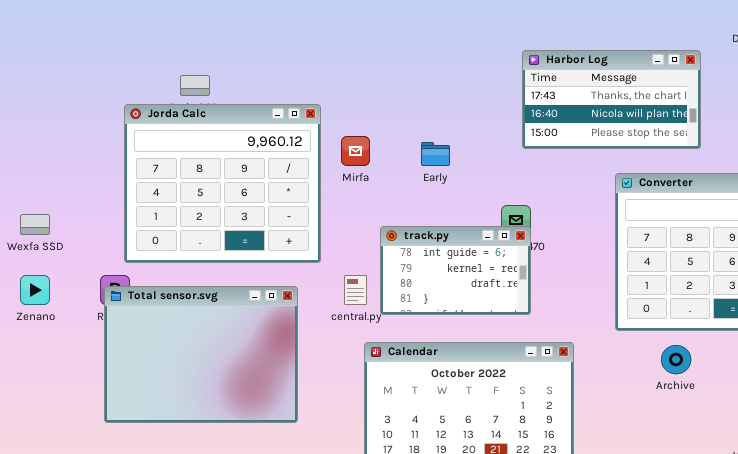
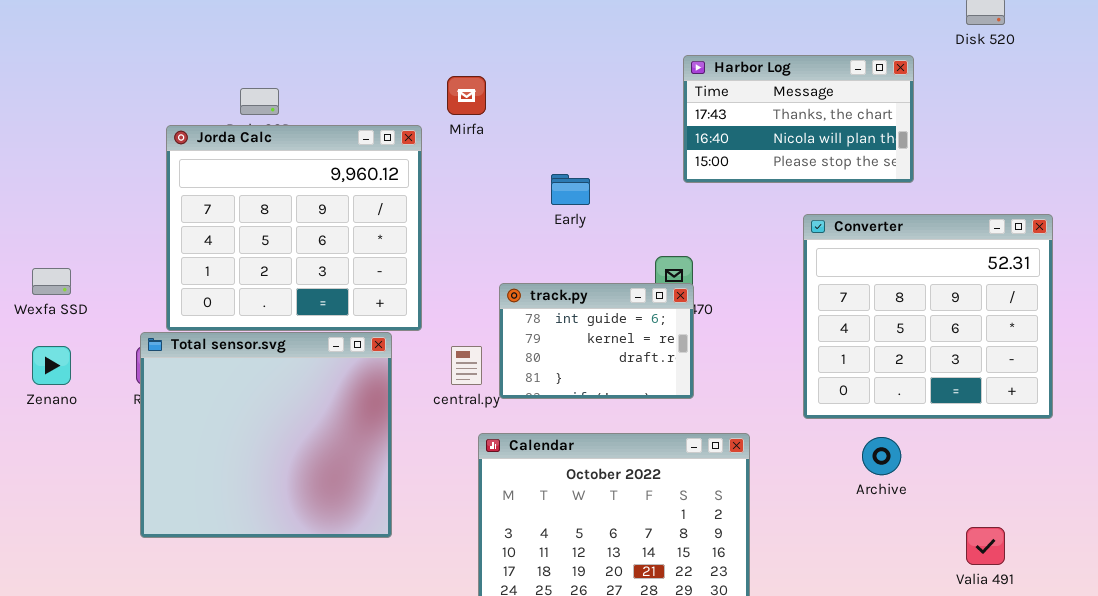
Mirfa: [341,136,370,166] -> [447,76,486,115], moved
Total sensor.svg: [104,286,298,423] -> [140,332,392,538], resized

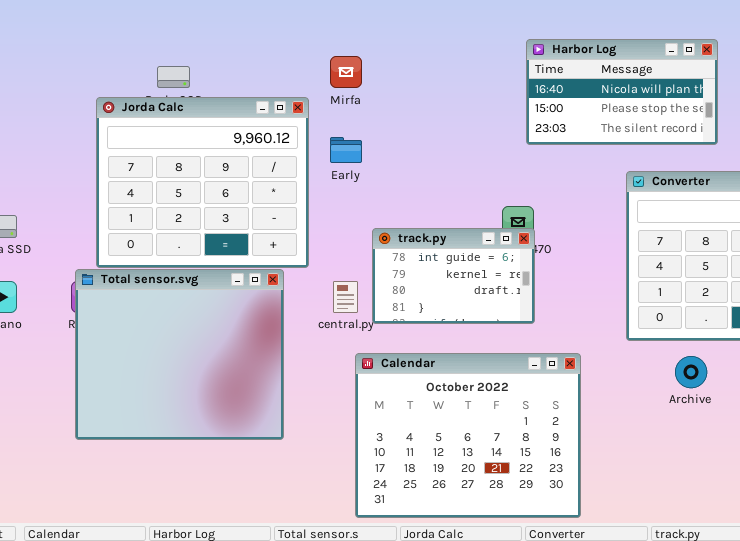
Harbor Log: [683,55,914,183] -> [526,39,718,145], scrolled down 1 row
Early: [551,174,590,205] -> [330,137,362,163], moved

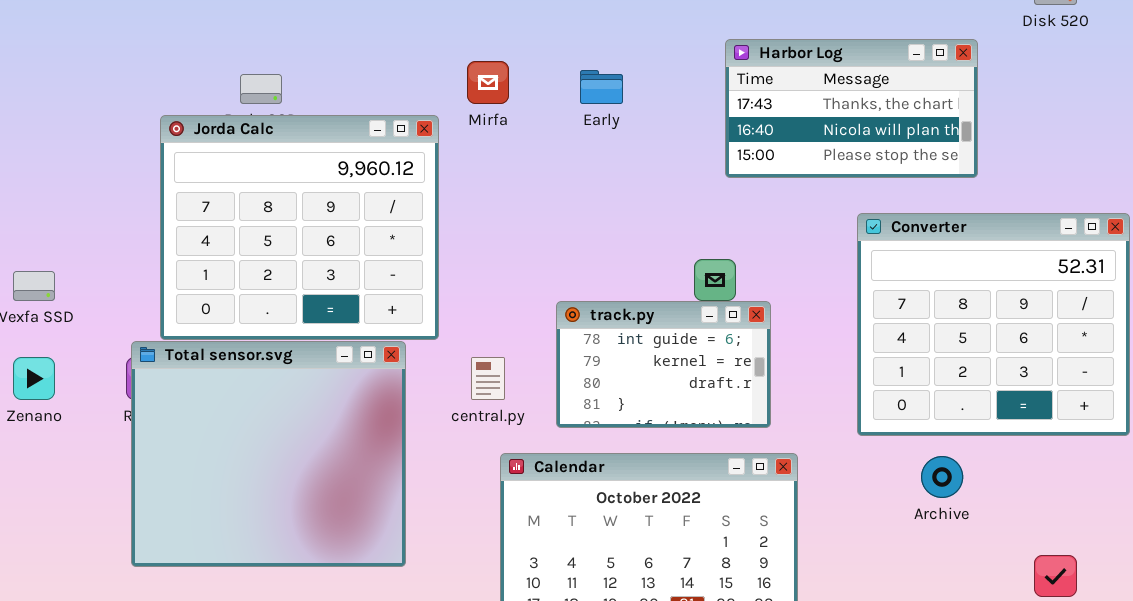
Harbor Log: [526,39,718,145] -> [725,39,978,178], scrolled up 1 row
Early: [330,137,362,163] -> [580,70,623,104], moved
track.py: [372,228,535,324] -> [556,301,771,428], moved

